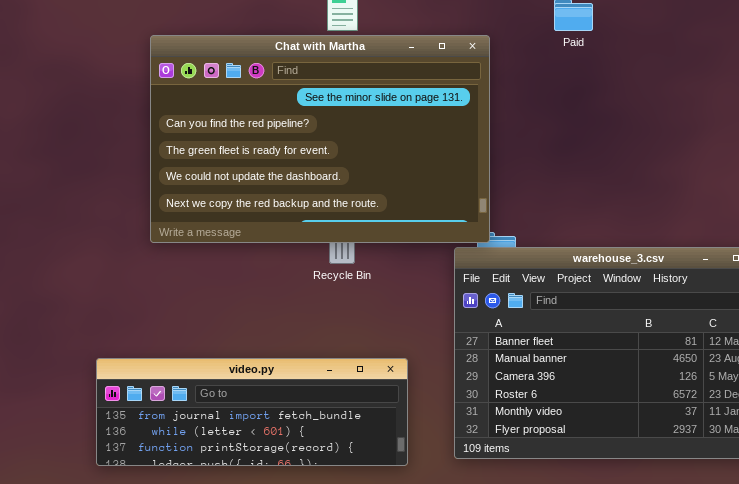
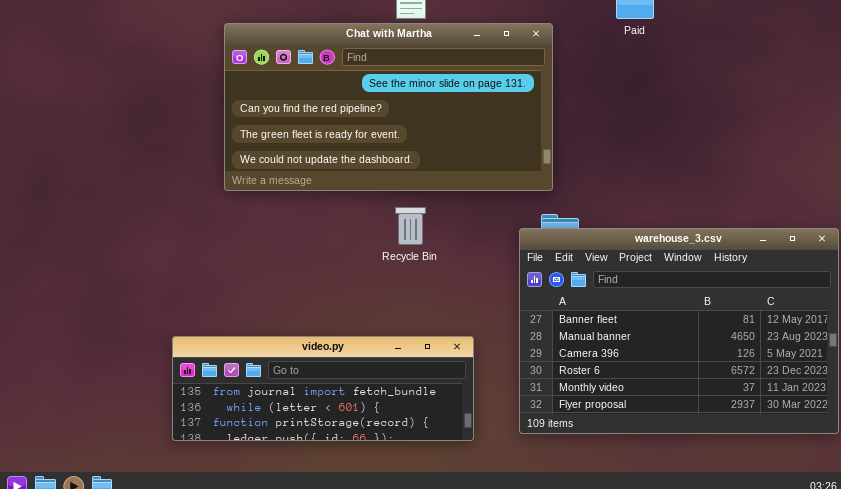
Chat with Martha: [150,35,490,243] -> [224,23,553,191], resized

